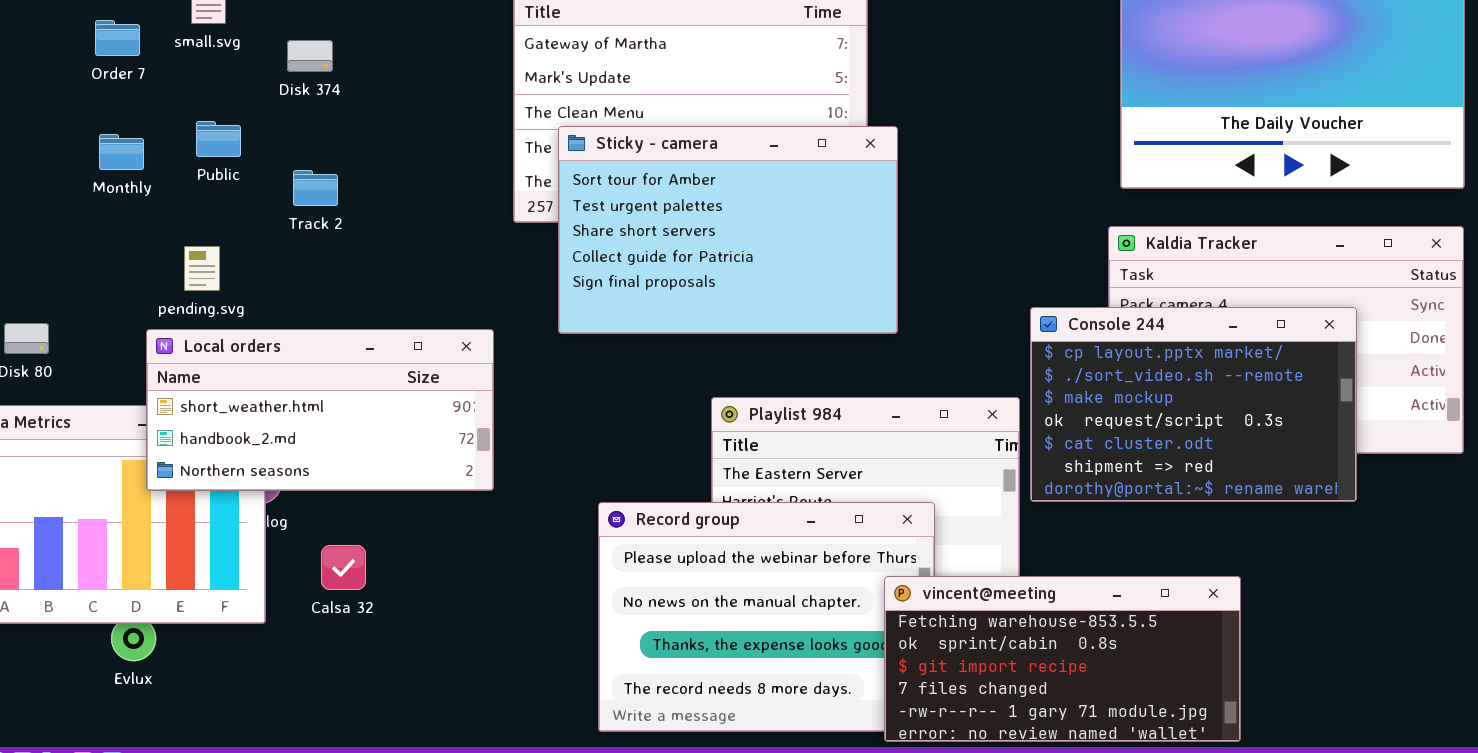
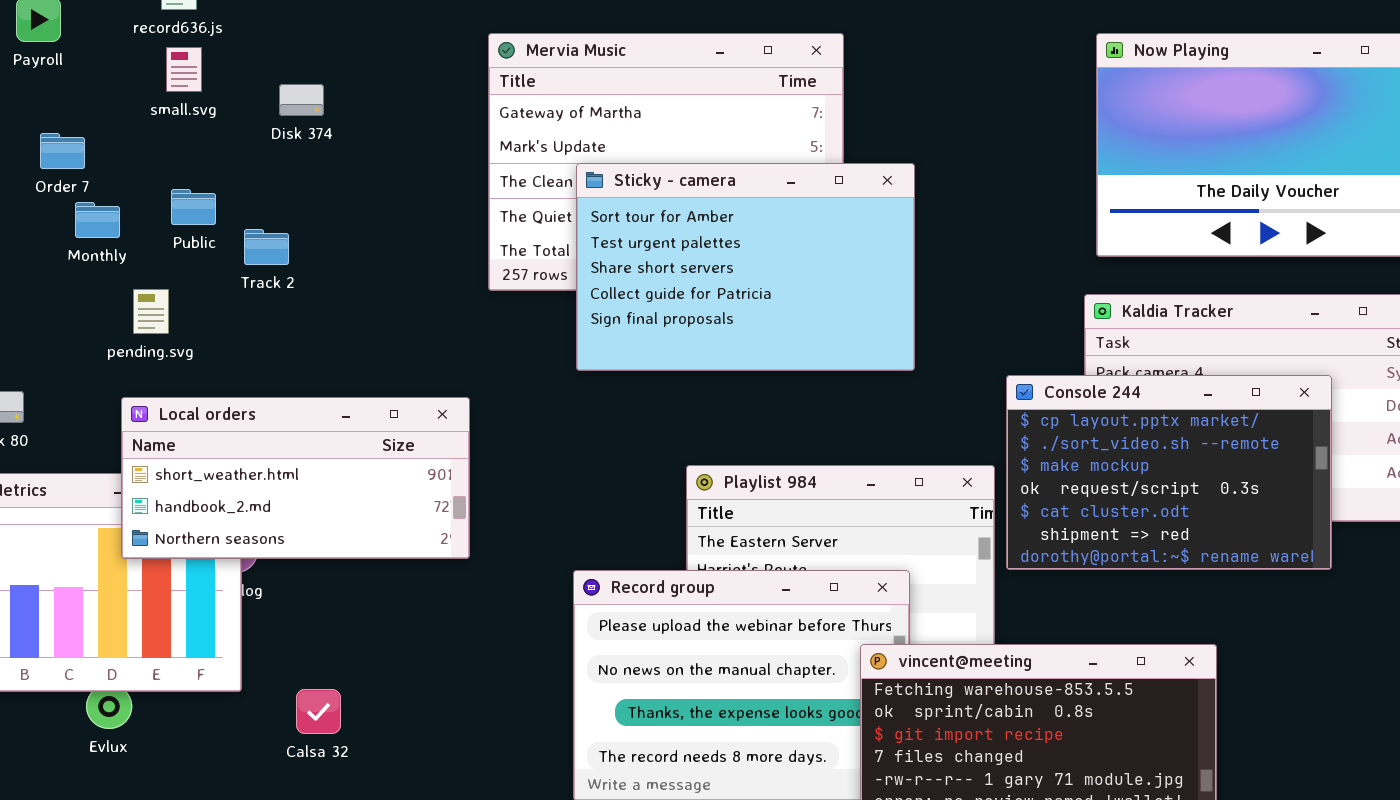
Order 7: [95,20,140,56] -> [40,133,85,169], moved
Disk 374: [287,40,333,72] -> [279,84,324,116], moved
Sticky - camera: [558,126,898,334] -> [576,163,915,371], moved
Track 2: [293,170,338,206] -> [244,229,289,265], moved
pending.svg: [184,246,220,291] -> [133,289,169,334], moved
Calsa 32: [321,545,366,590] -> [296,689,341,734], moved

